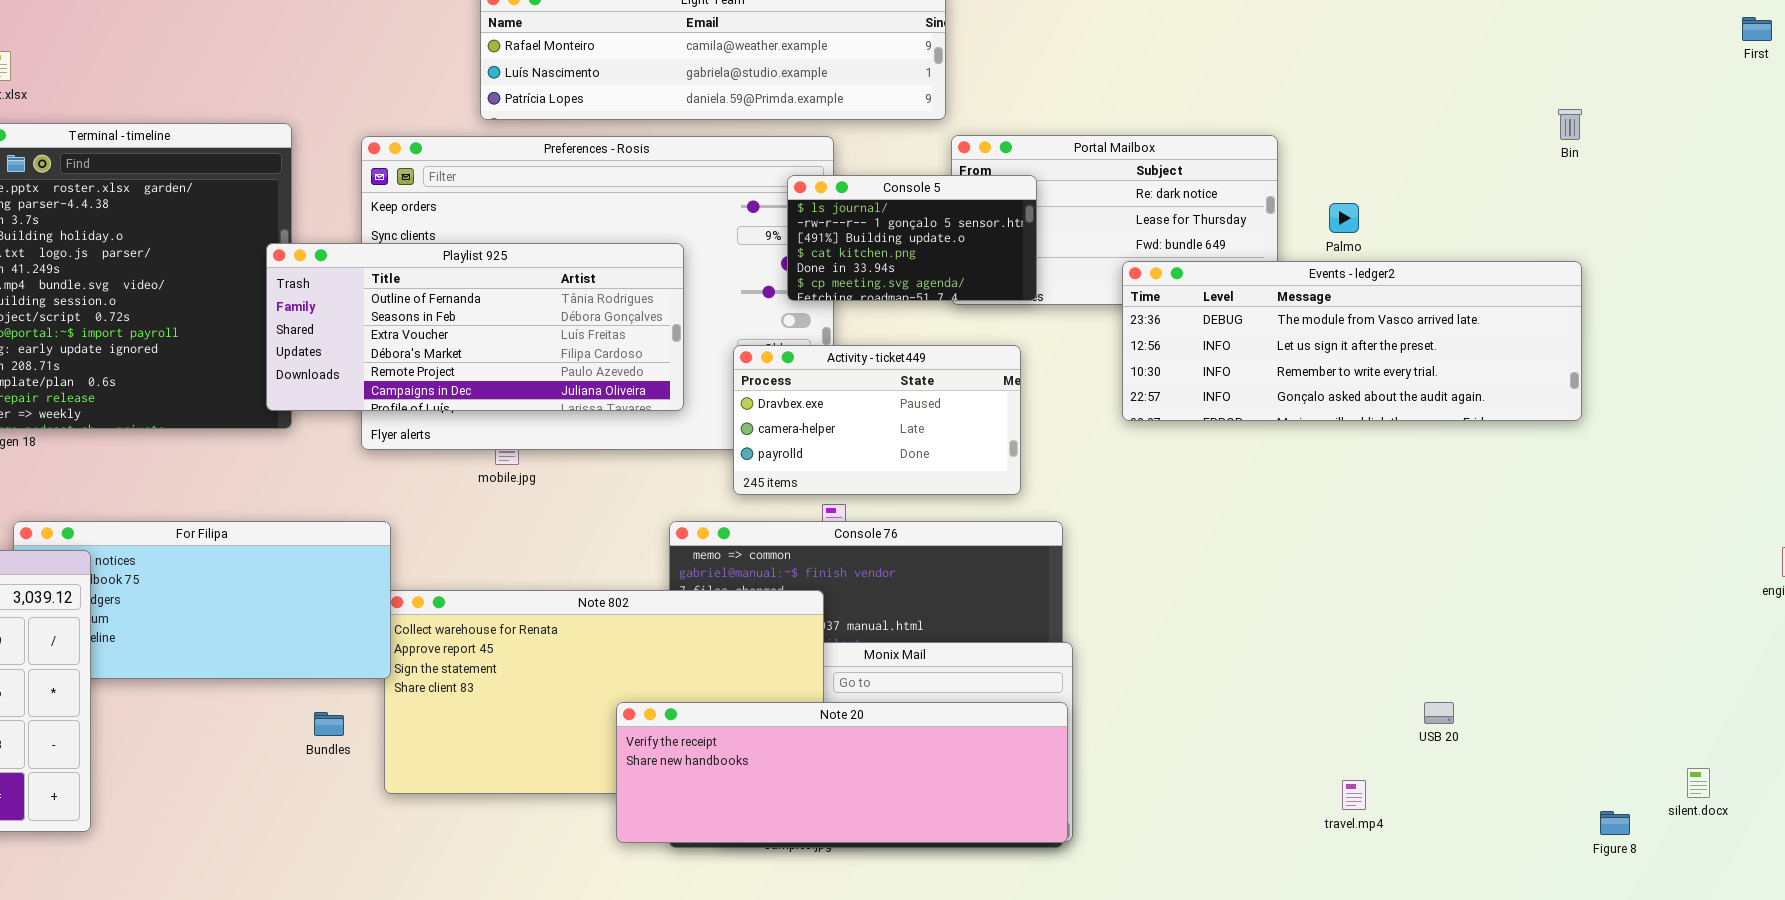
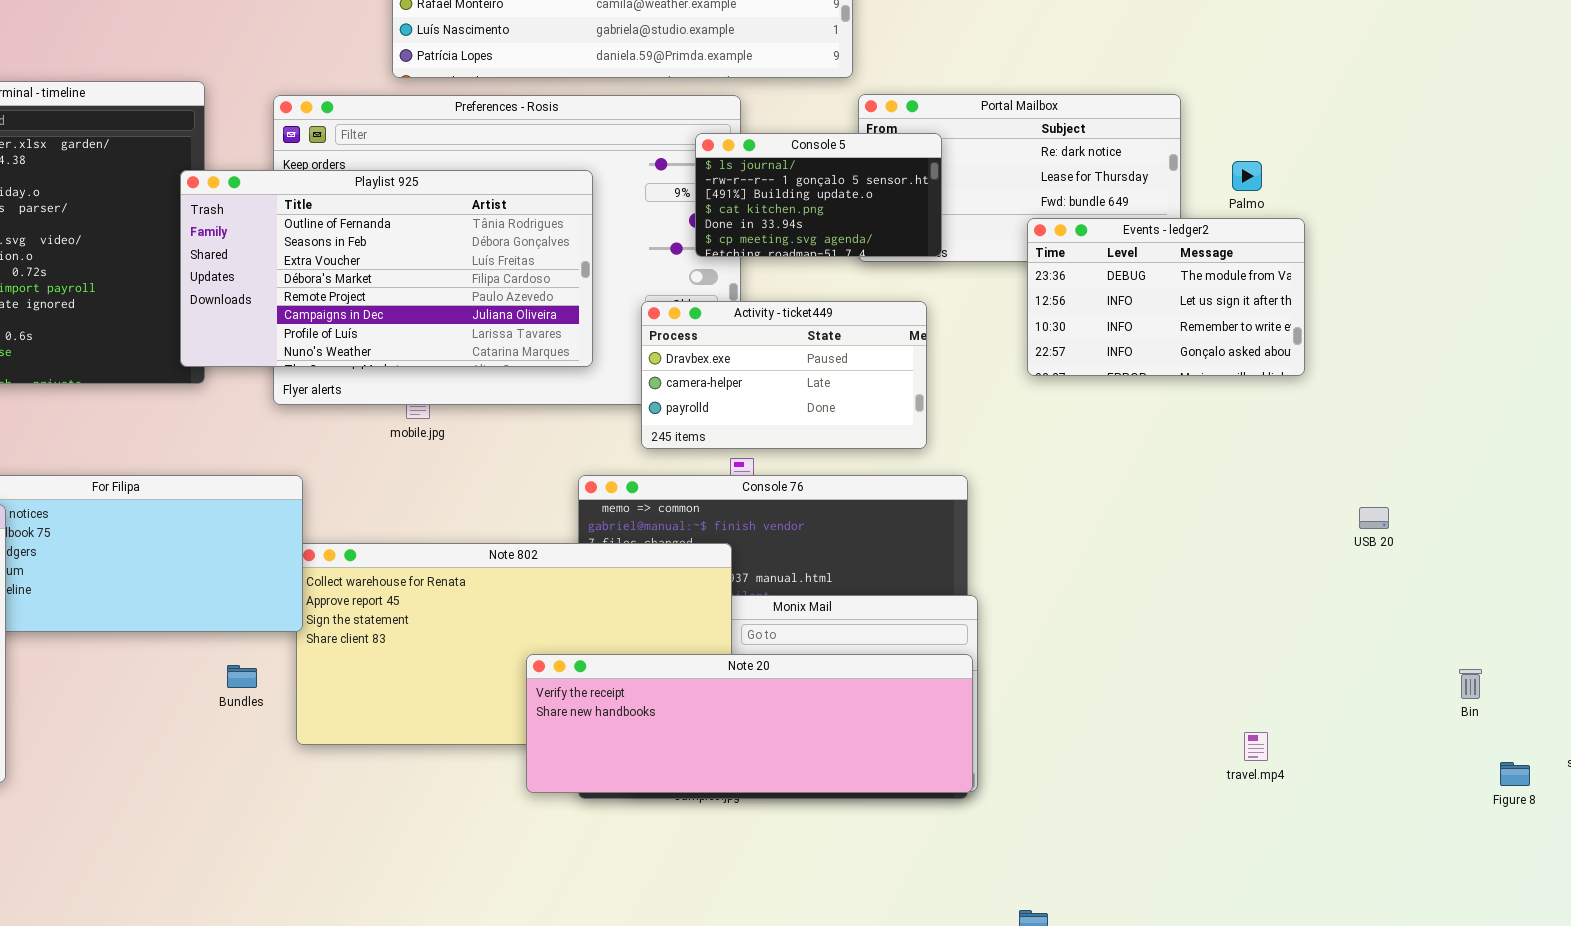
Bin: [1558,109,1582,140] -> [1459,669,1482,699], moved
Playlist 925: [266,243,684,411] -> [180,170,593,367], resized
Events - ledger2: [1122,261,1582,421] -> [1027,218,1305,376], resized
USB 20: [1424,702,1454,724] -> [1359,507,1389,529], moved

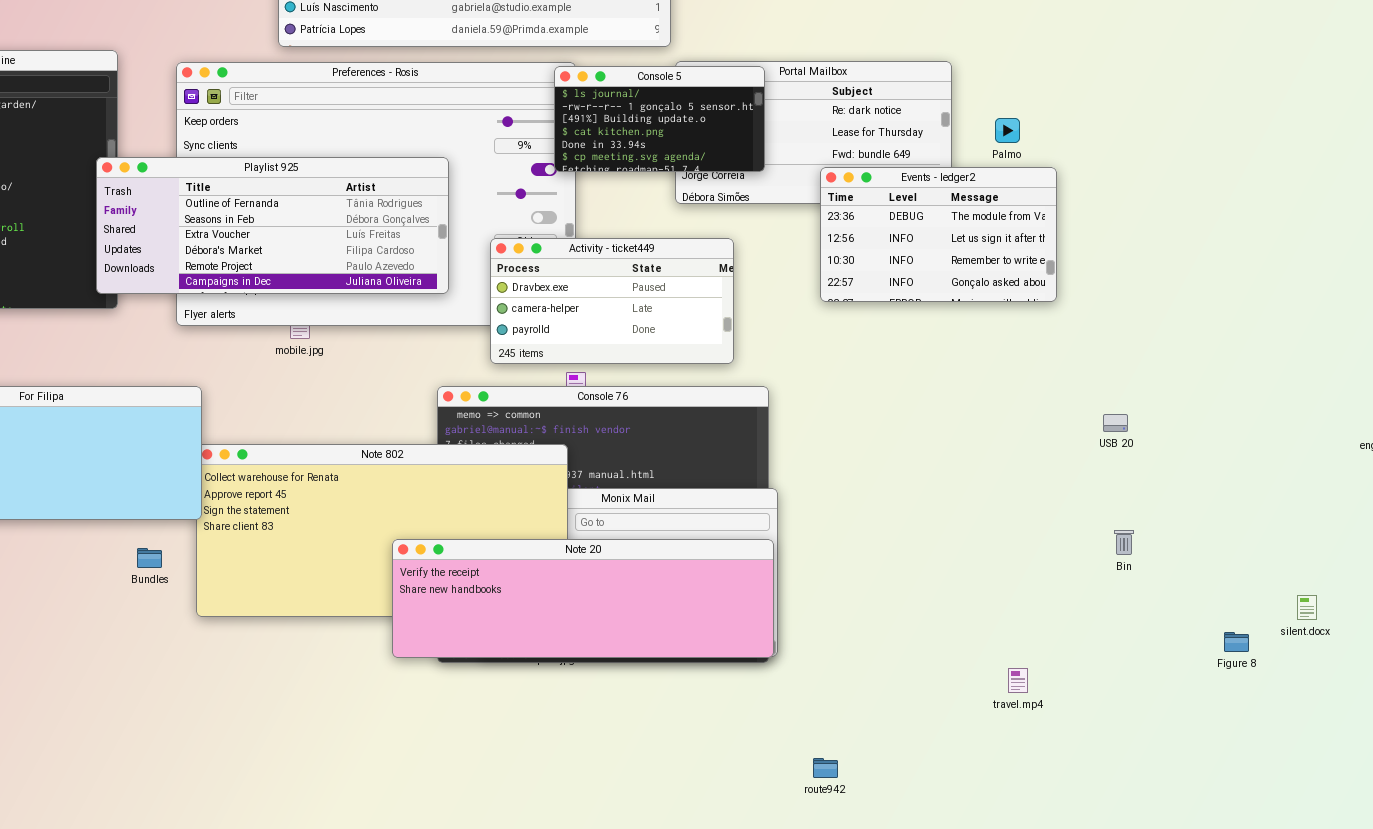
Console 5: [695,133,942,257] -> [554,66,765,172], moved
Playlist 925: [180,170,593,367] -> [96,157,449,294], resized
Bin: [1459,669,1482,699] -> [1114,530,1134,555], moved
travel.mp4: [1244,732,1268,761] -> [1008,668,1028,693], moved

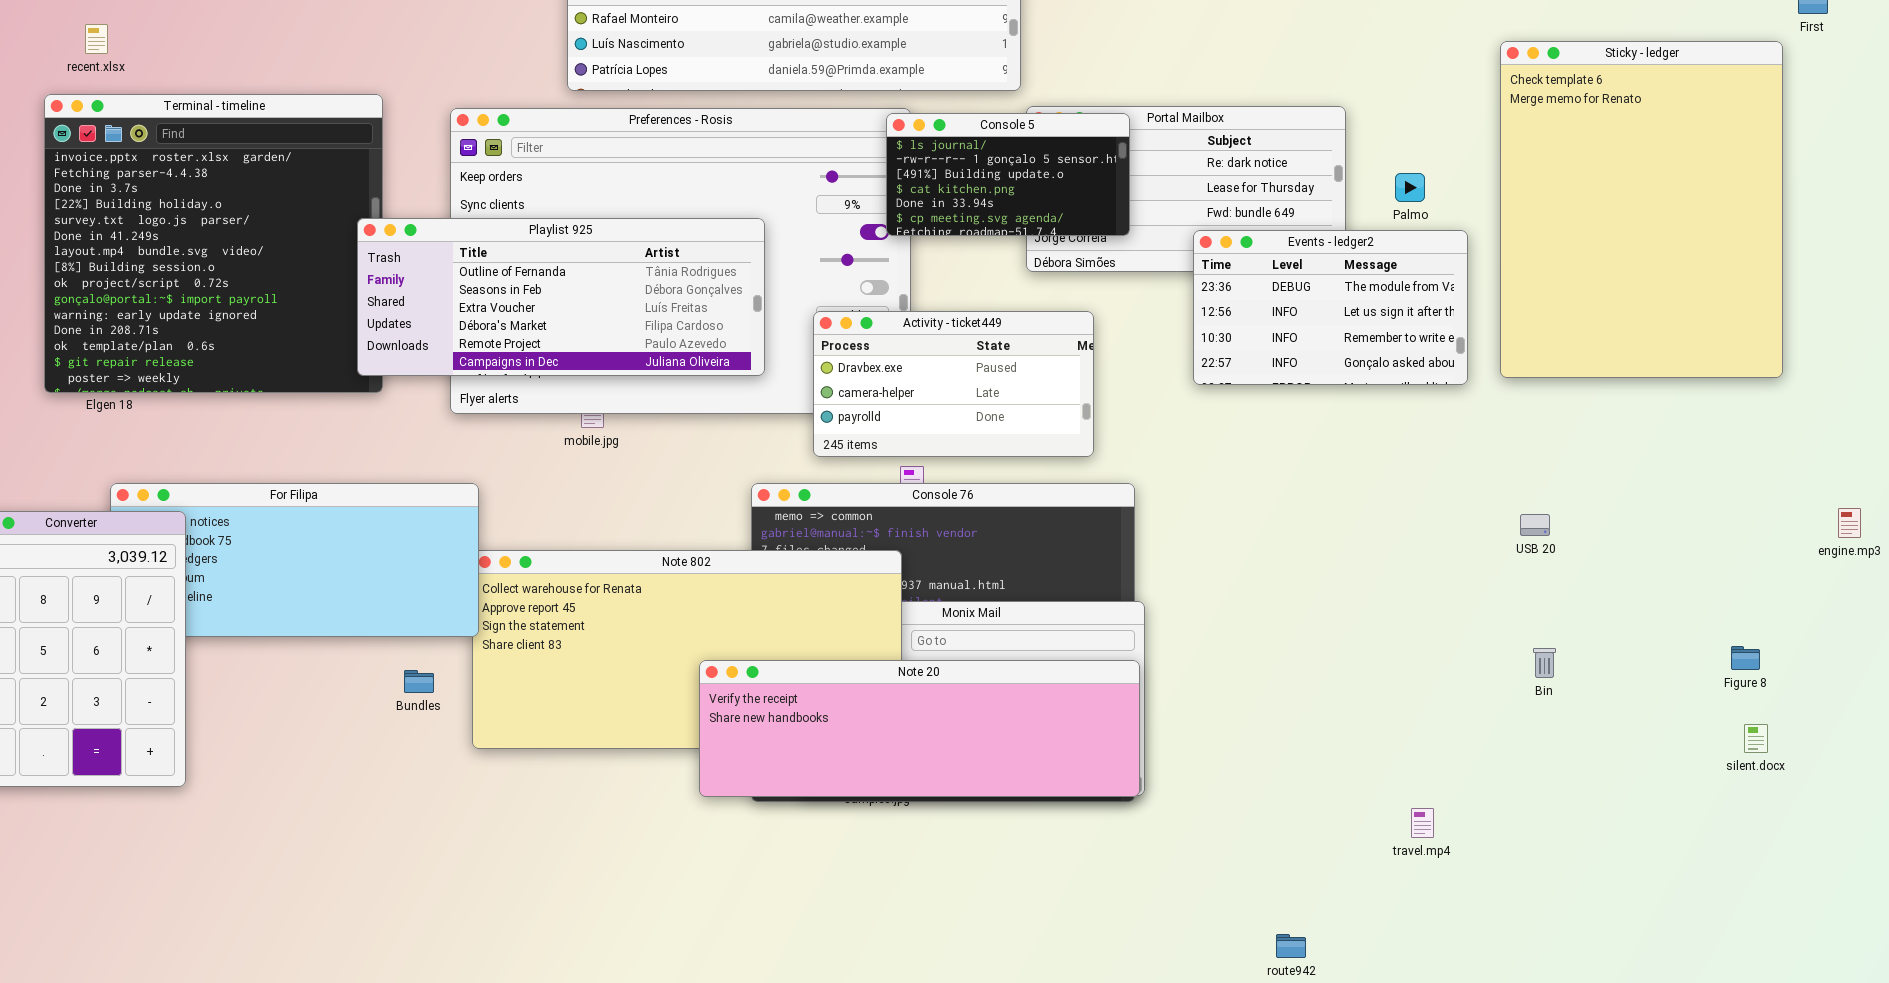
Sticky - ledger: none -> [1500,41,1783,378], opened
Figure 8: [1224,632,1249,652] -> [1731,646,1760,670], moved
route942: [813,758,838,778] -> [1276,934,1306,958], moved

